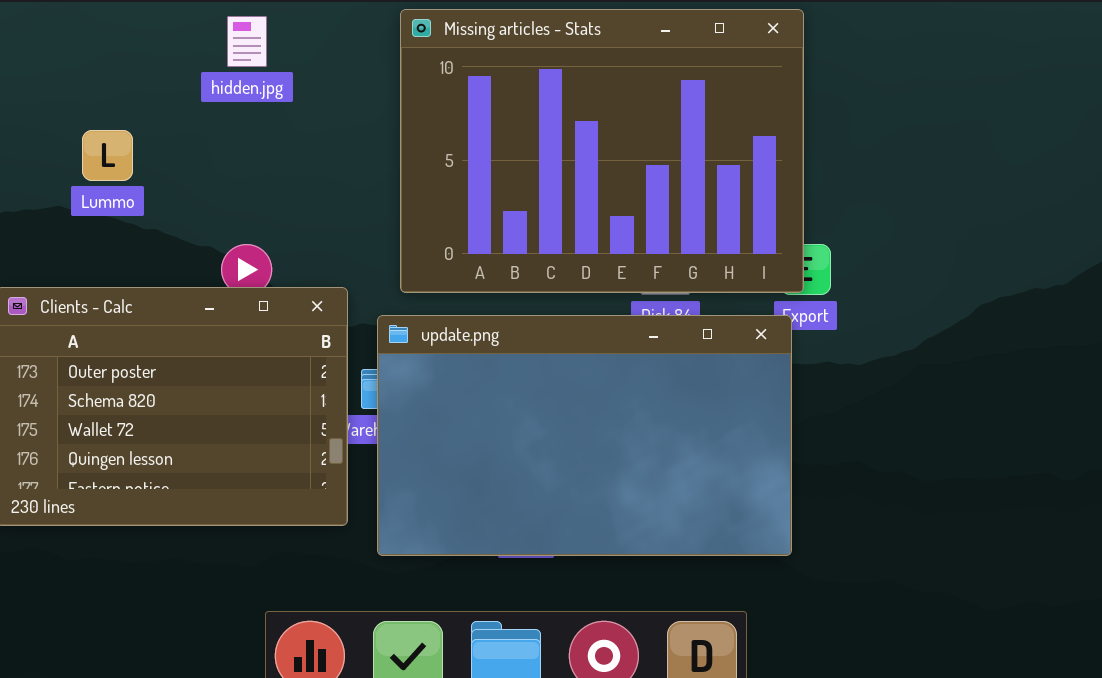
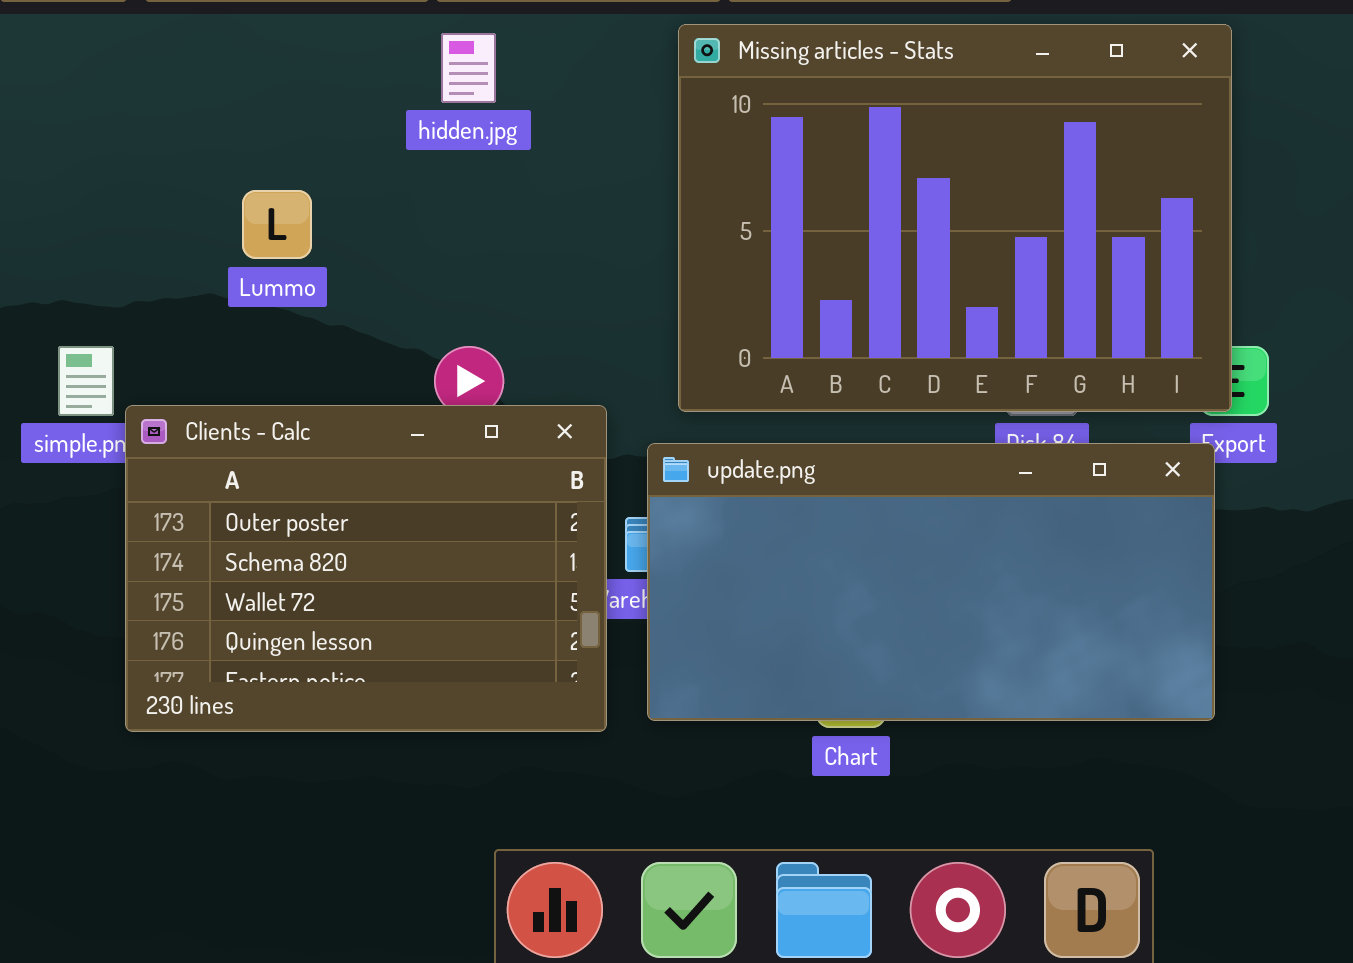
update.png: [377,315,792,556] -> [647,443,1215,721], resized

